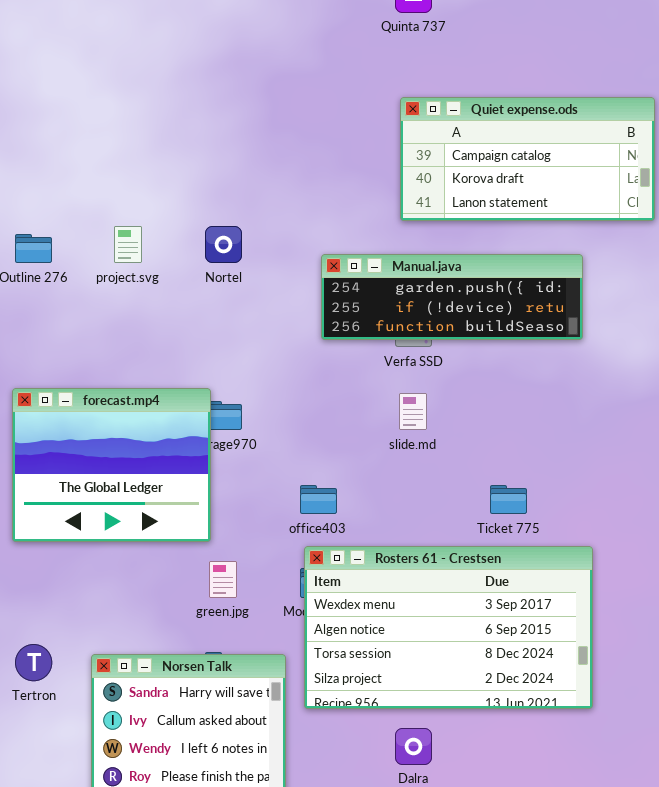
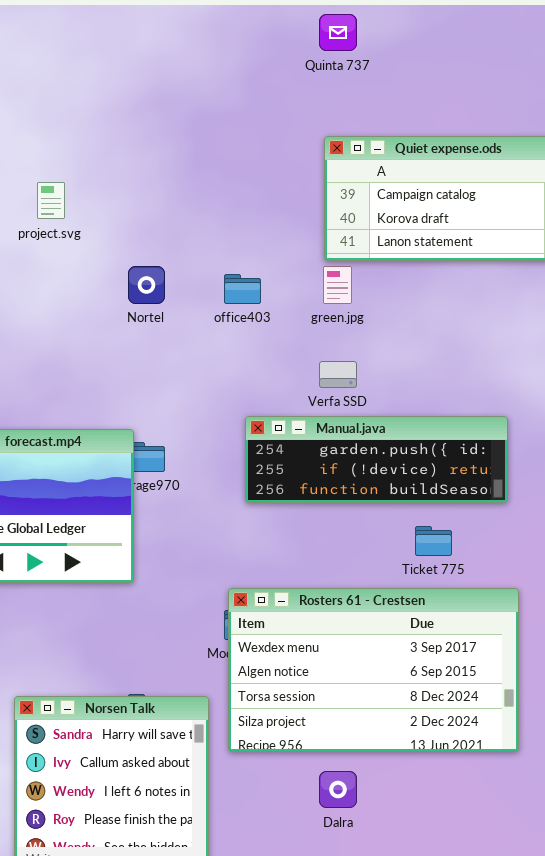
project.svg: [114,226,142,263] -> [37,182,65,219], moved
Manual.java: [321,254,583,340] -> [245,416,508,503], moved
office403: [300,485,337,514] -> [224,274,261,304], moved
green.jpg: [209,561,237,598] -> [323,266,352,304], moved

